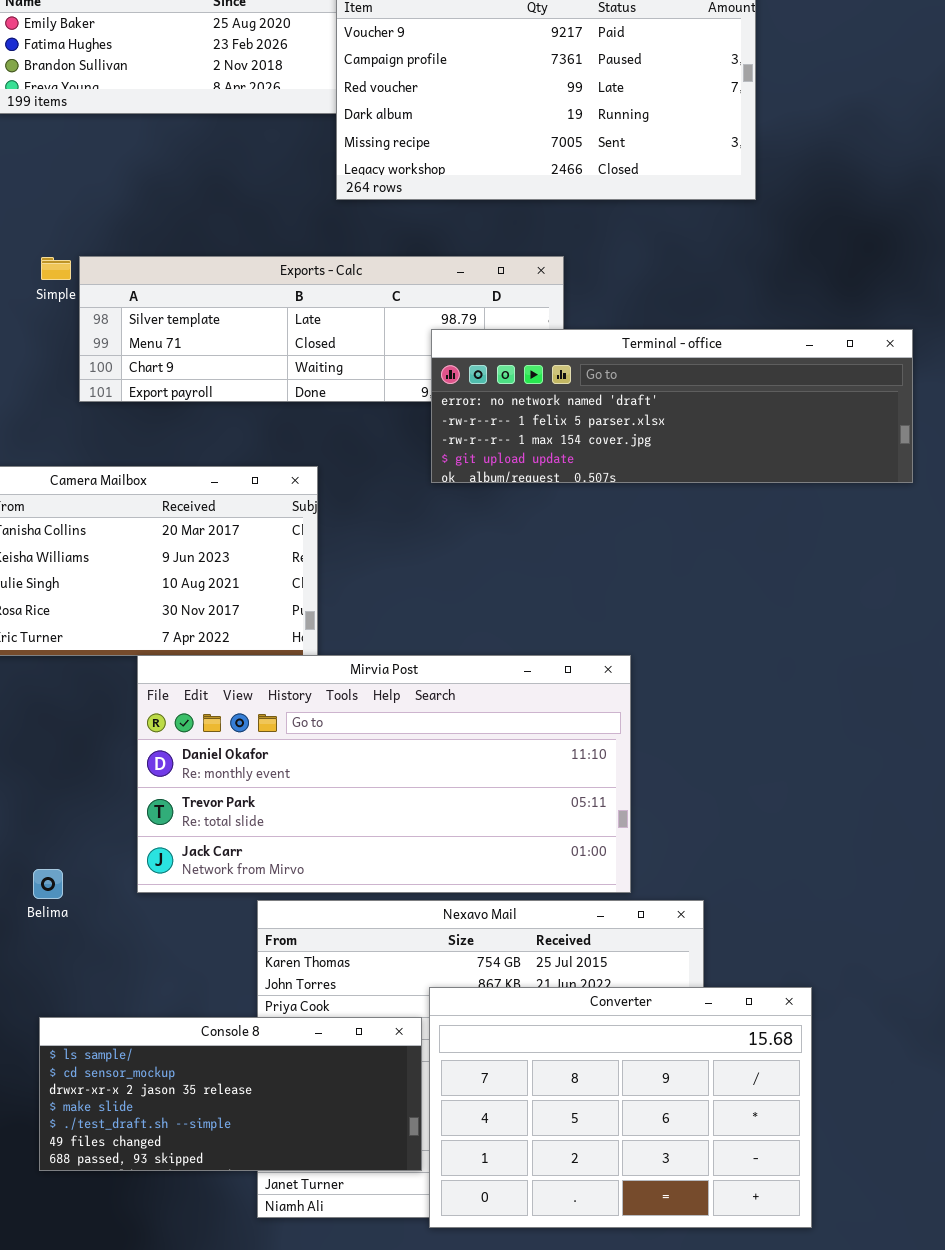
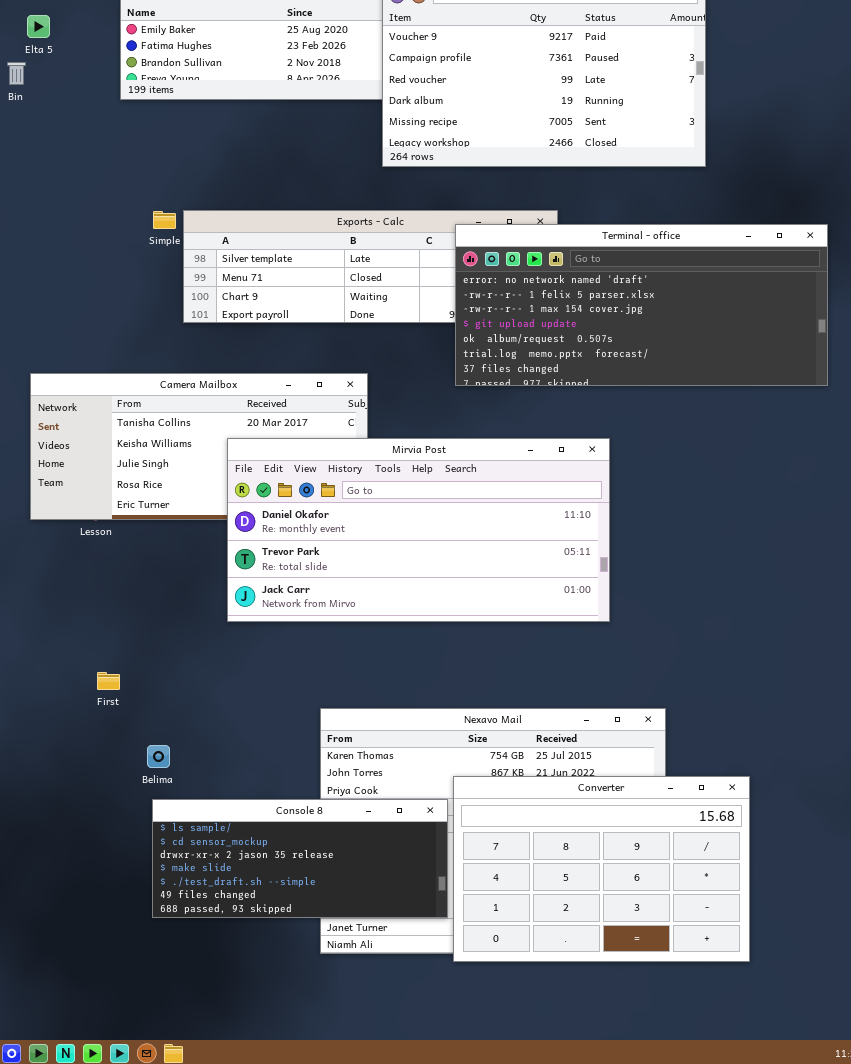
Terminal - office: [431,329,913,483] -> [455,224,828,386], resized
Mirvia Post: [137,655,631,893] -> [227,438,610,622], moved
Belima: [33,869,63,899] -> [147,745,170,768], moved

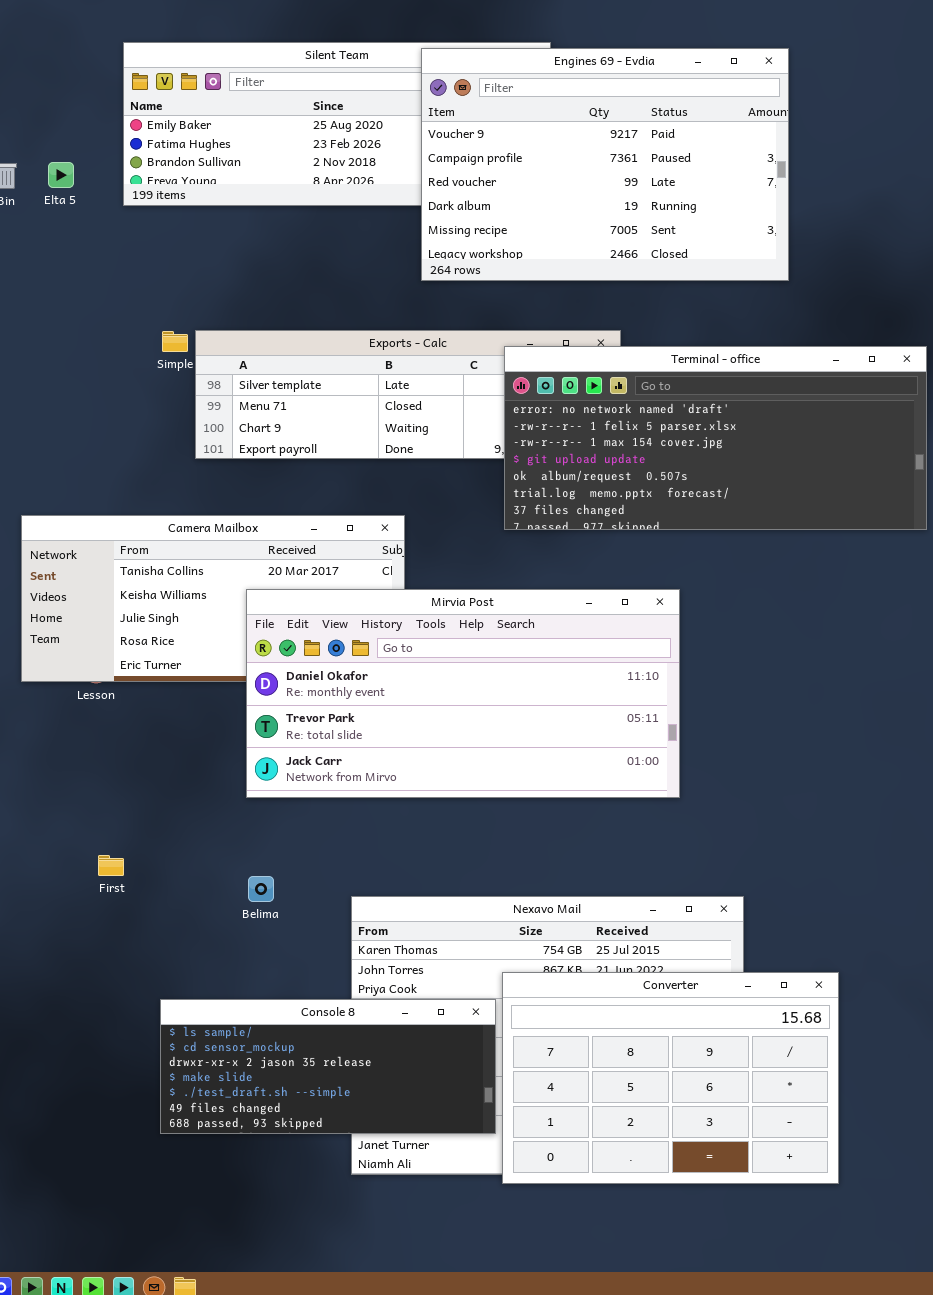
Elta 5: [27,15,50,38] -> [48,162,74,188], moved
Belima: [147,745,170,768] -> [248,876,274,902], moved

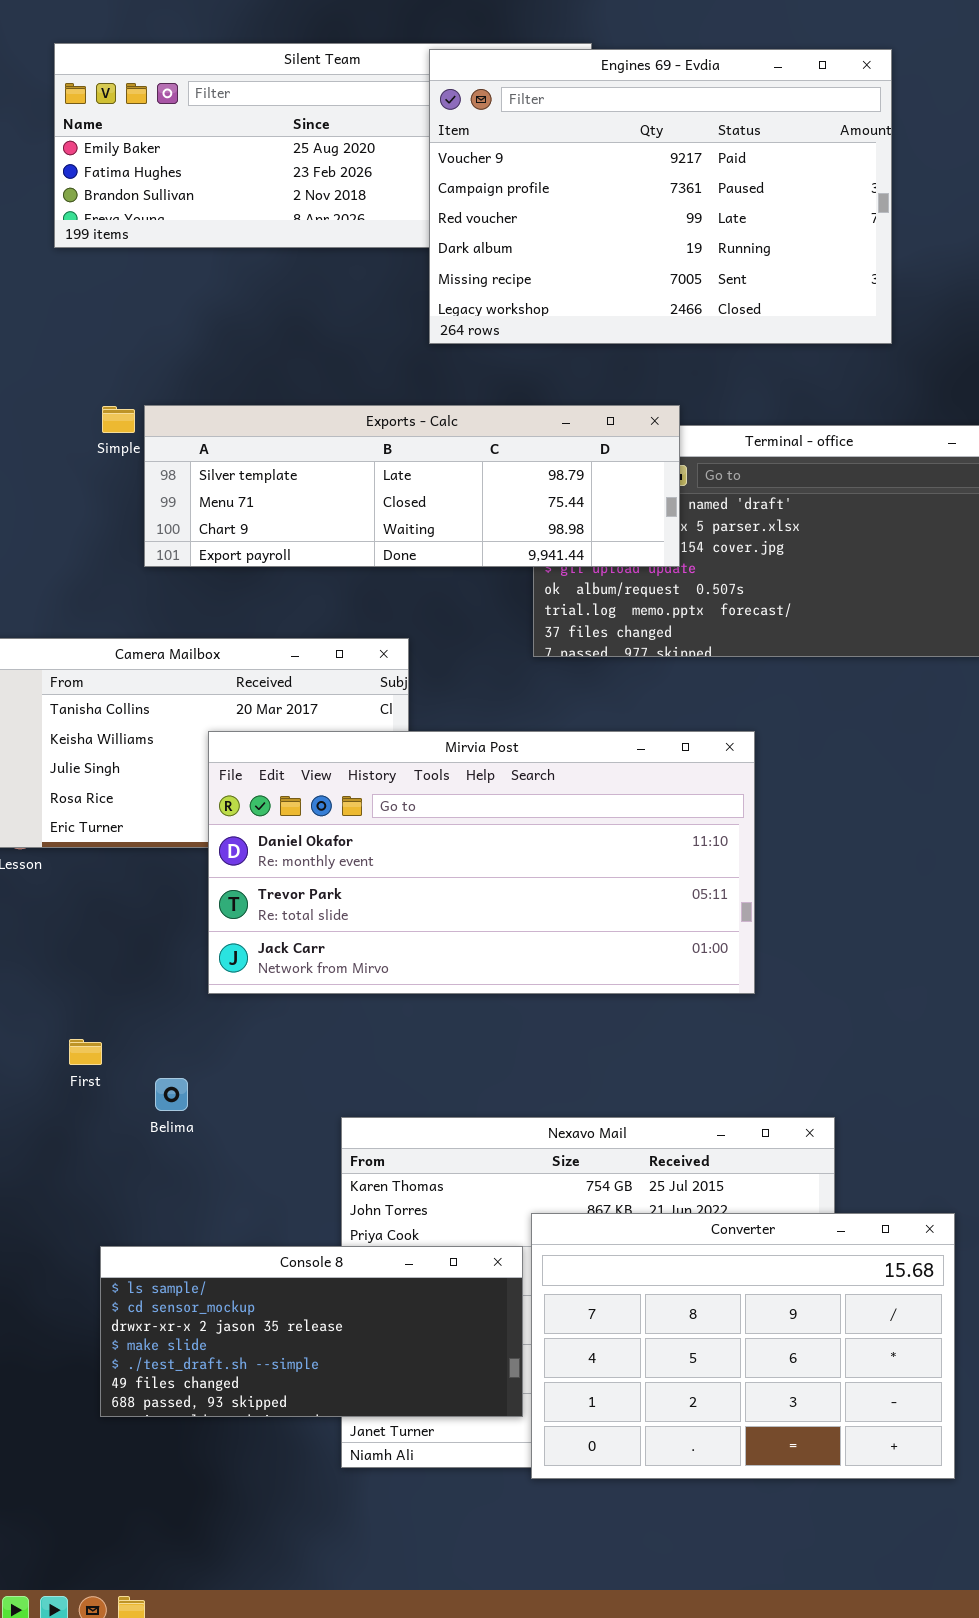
Exports - Calc: [195,330,621,459] -> [144,405,680,567], raised
First: [98,855,124,876] -> [69,1039,102,1065], moved
Belima: [248,876,274,902] -> [155,1078,188,1111], moved

